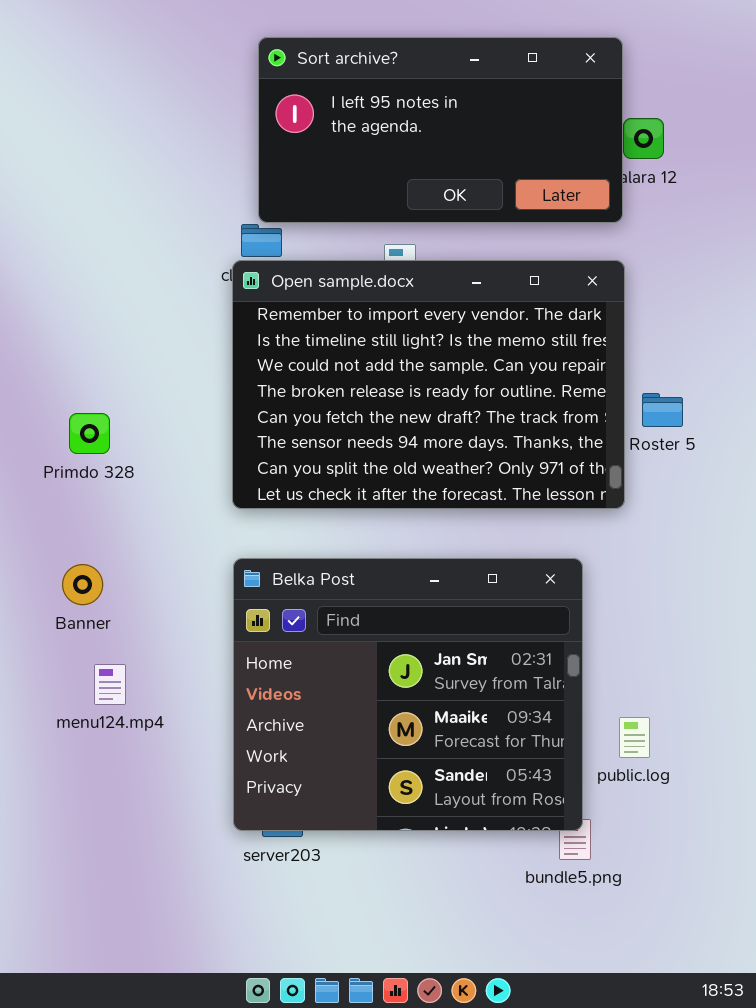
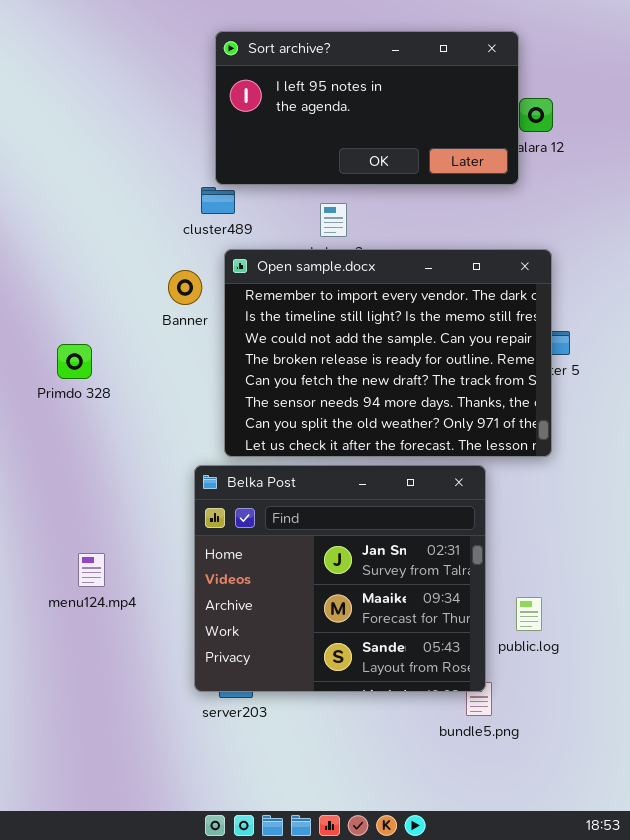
Open sample.docx: [232,260,625,509] -> [224,249,552,457], moved
Banner: [62,564,103,605] -> [168,270,202,305], moved

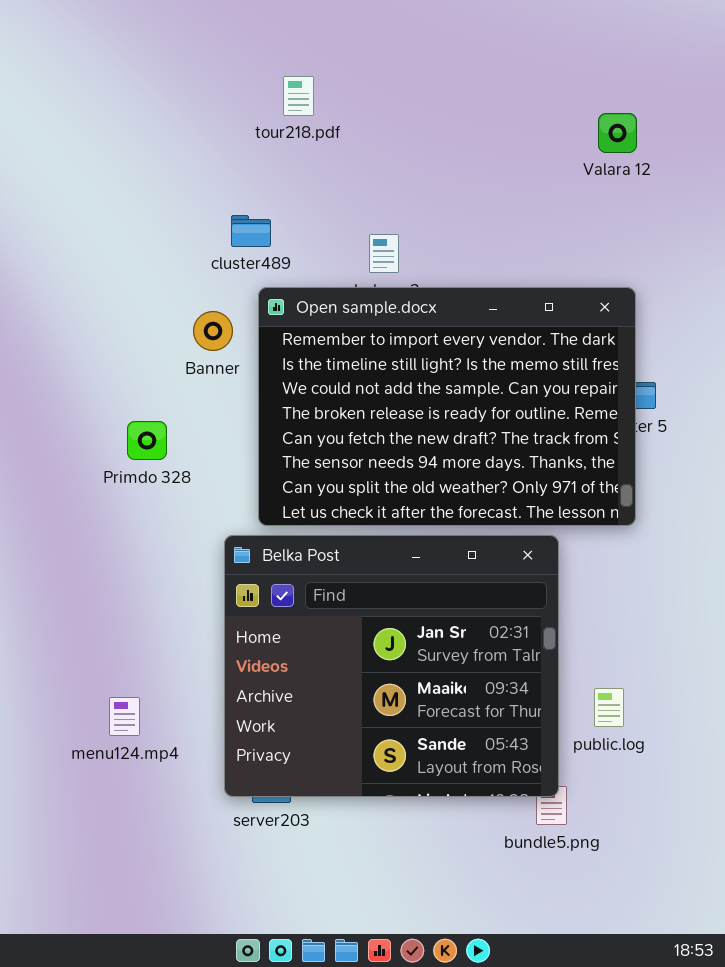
Sort archive?: [215,31,519,185] -> none, closed
Primdo 328: [57,344,92,379] -> [127,421,167,460], moved
menu124.mp4: [78,553,105,587] -> [109,697,140,736], moved

